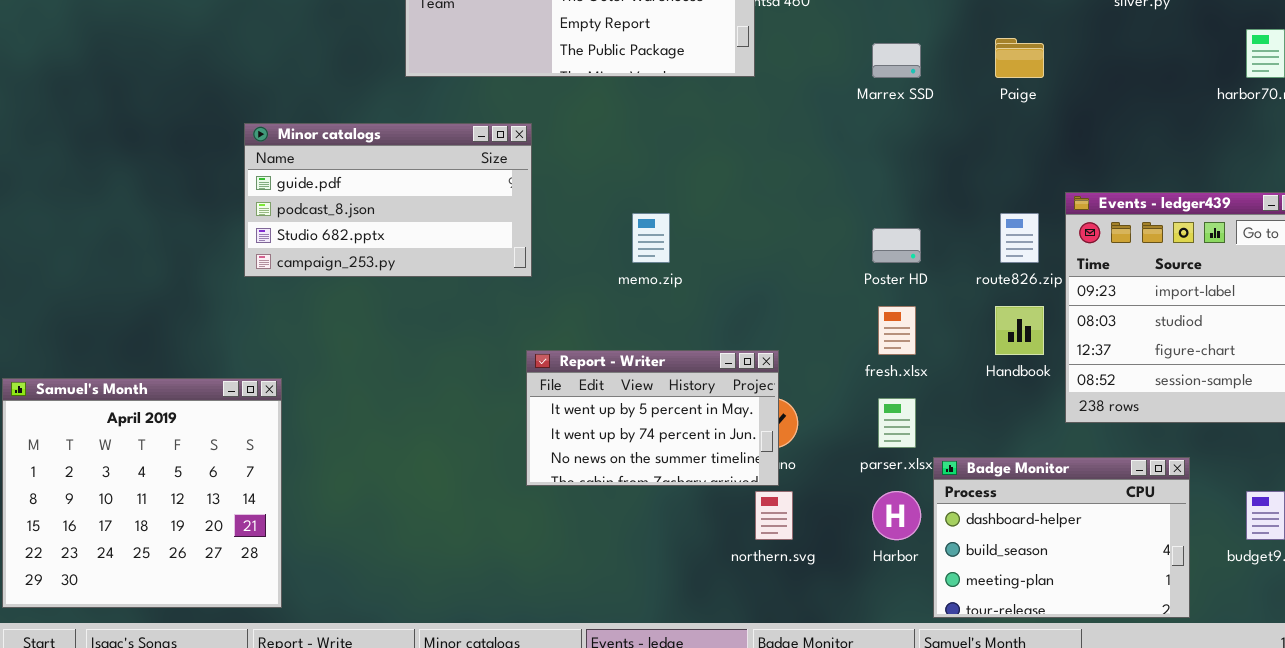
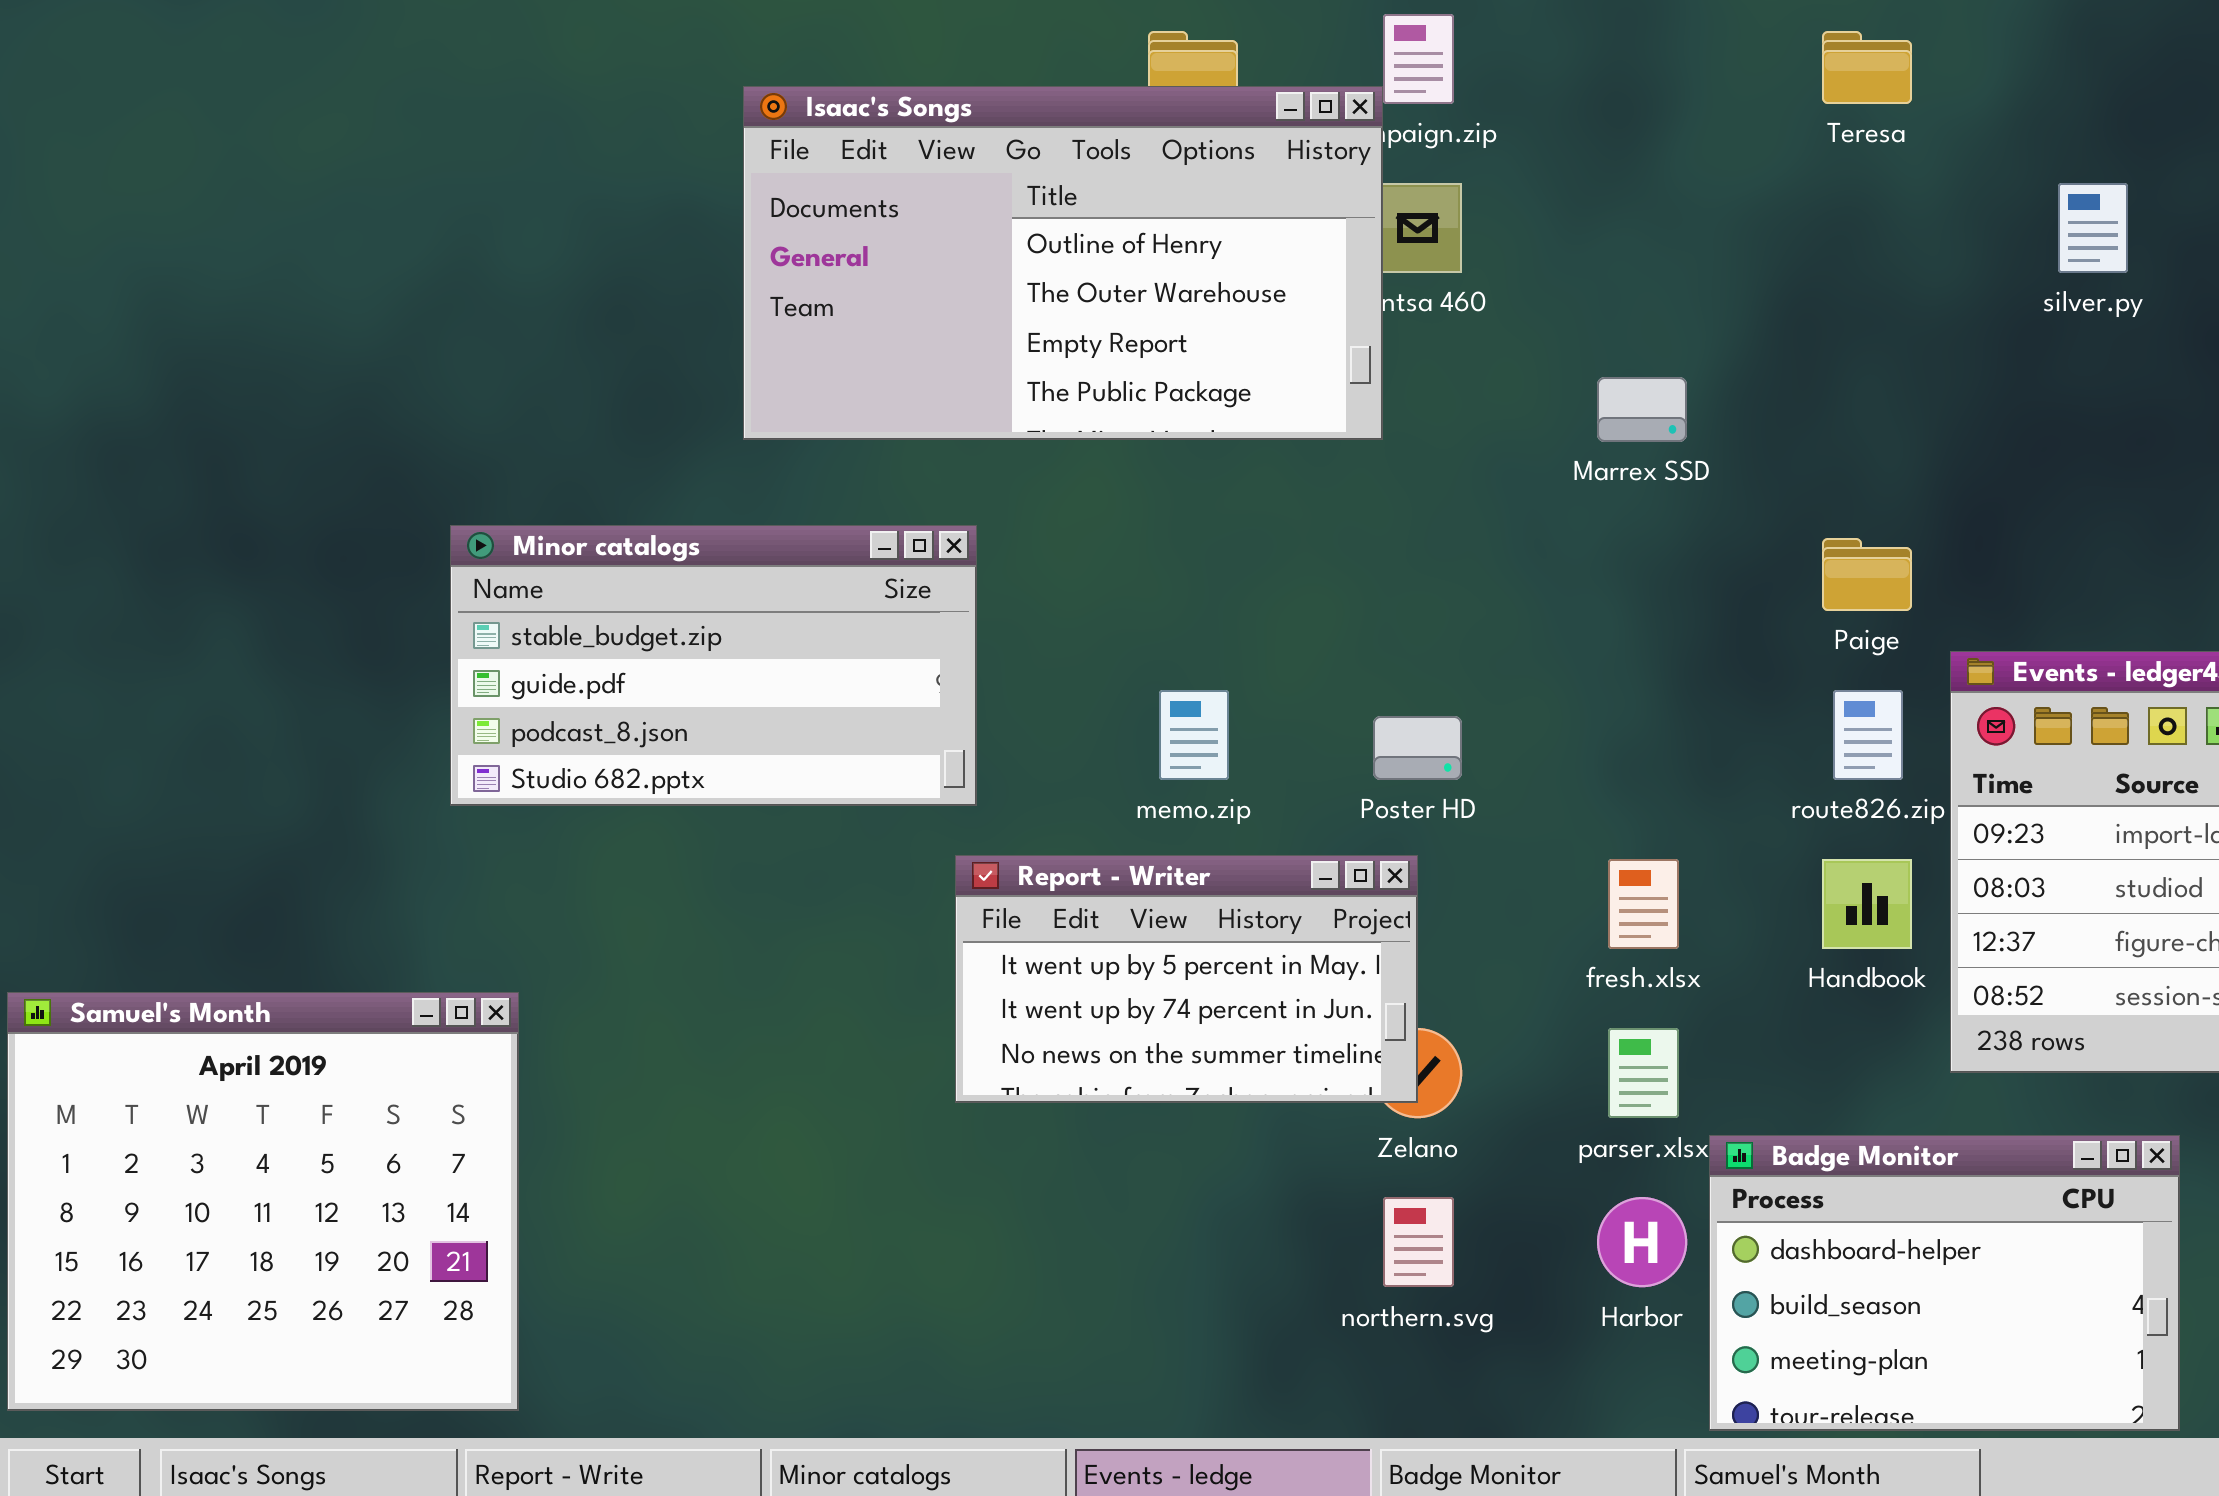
Paige: [995,38,1044,78] -> [1822,538,1912,611], moved
Minor catalogs: [244,123,532,277] -> [450,525,977,806], scrolled up 1 row
Poster HD: [872,228,921,263] -> [1373,716,1462,780], moved
Report - Writer: [526,350,779,486] -> [955,855,1418,1103], moved

